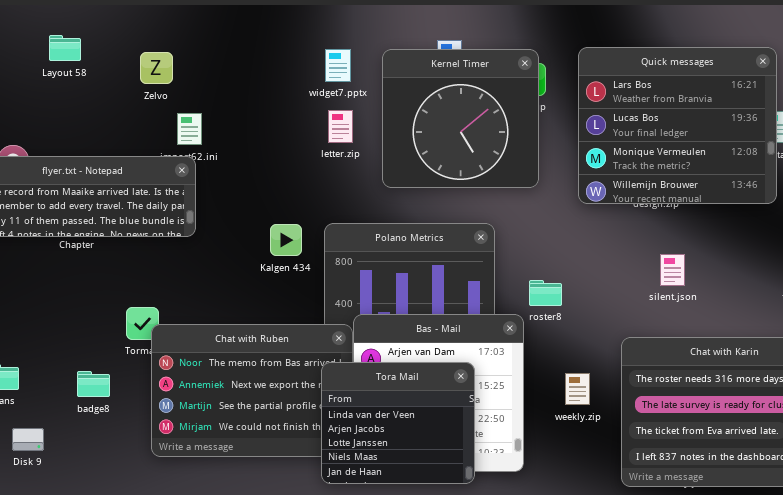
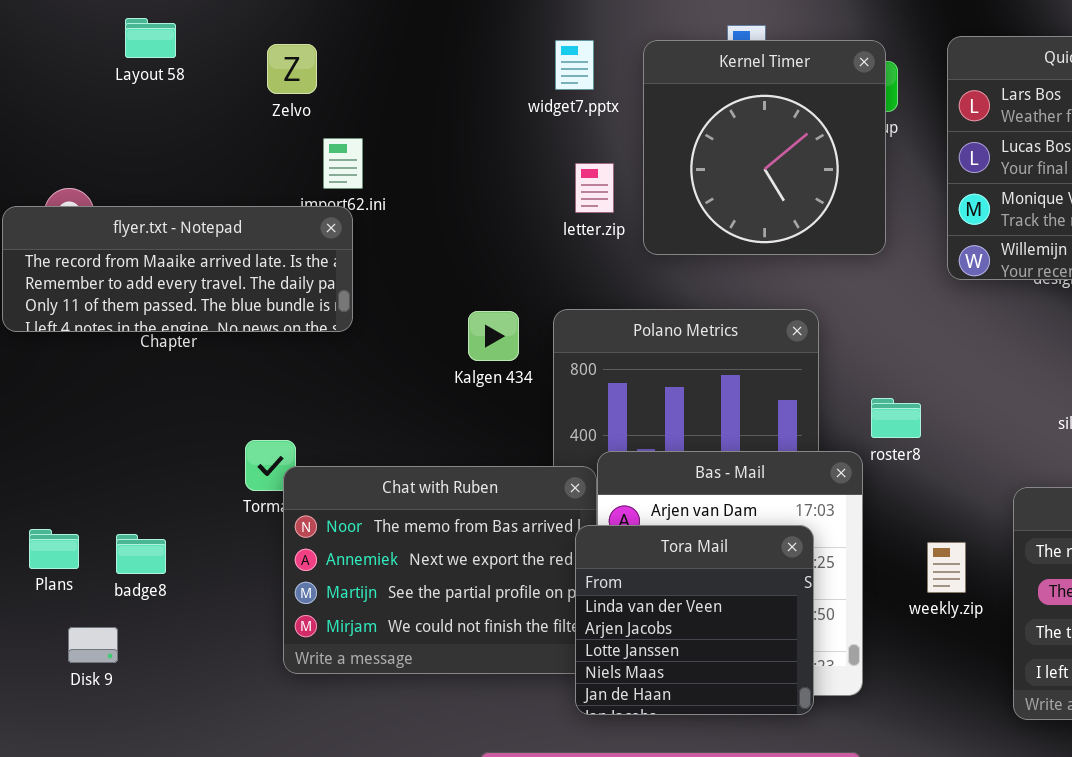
letter.zip: [328,110,353,143] -> [575,163,614,213], moved
Tora Mail: [321,362,475,484] -> [575,525,814,715], moved
badge8: [77,371,110,397] -> [116,534,166,574], moved

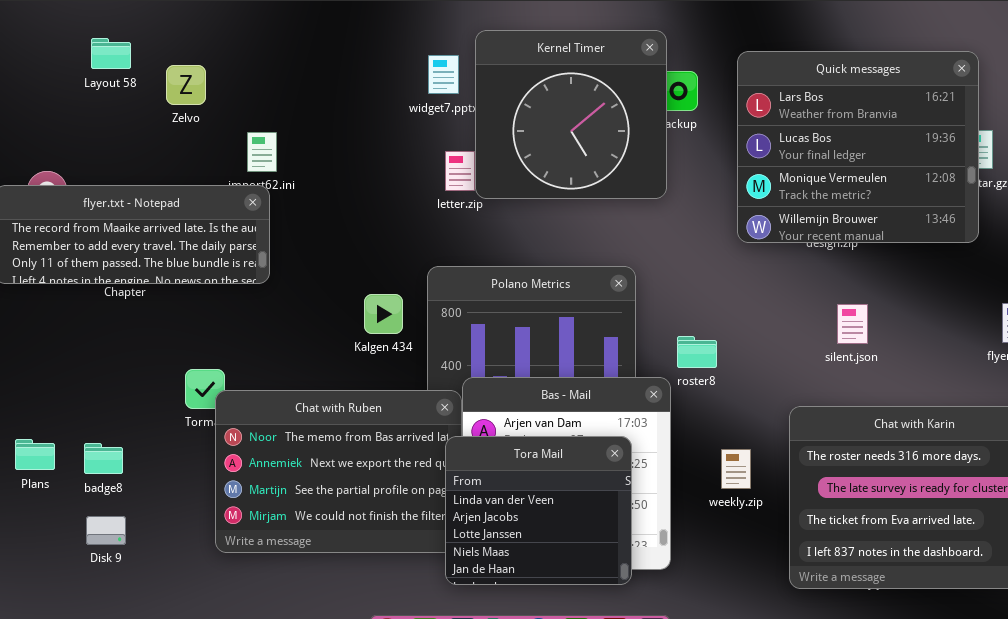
Kernel Timer: [643,40,886,255] -> [475,30,667,199], moved
Zelvo: [267,44,317,94] -> [166,65,206,105], moved
Kalgen 434: [468,311,519,361] -> [364,294,403,334], moved
Disk 9: [68,627,118,663] -> [86,516,126,545], moved

